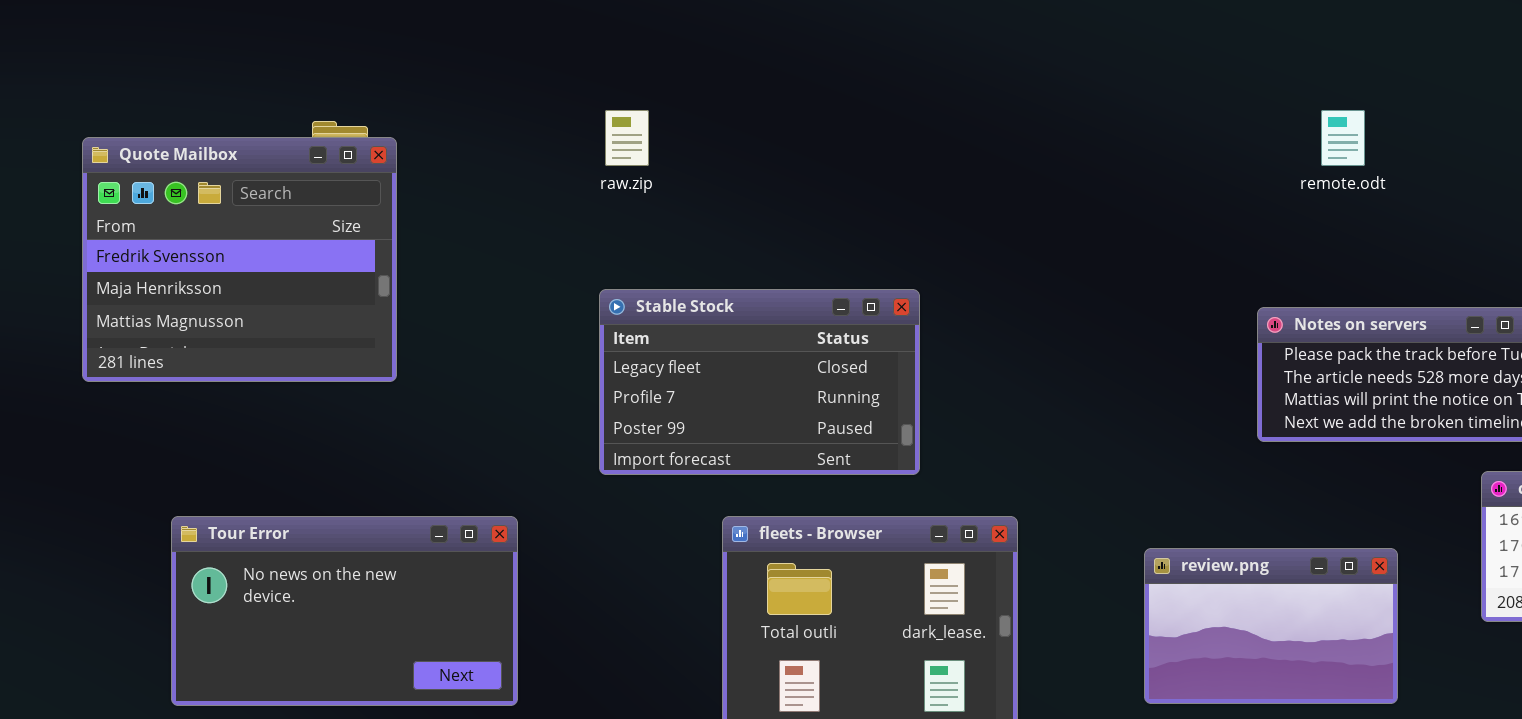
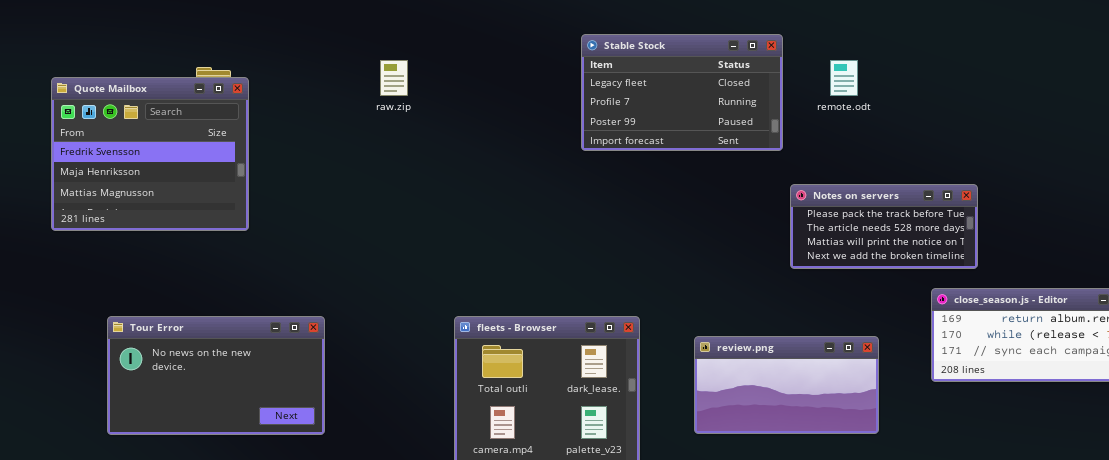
Stable Stock: [599,289,920,475] -> [581,34,783,151], moved
review.png: [1144,548,1398,704] -> [694,336,879,434], resized

